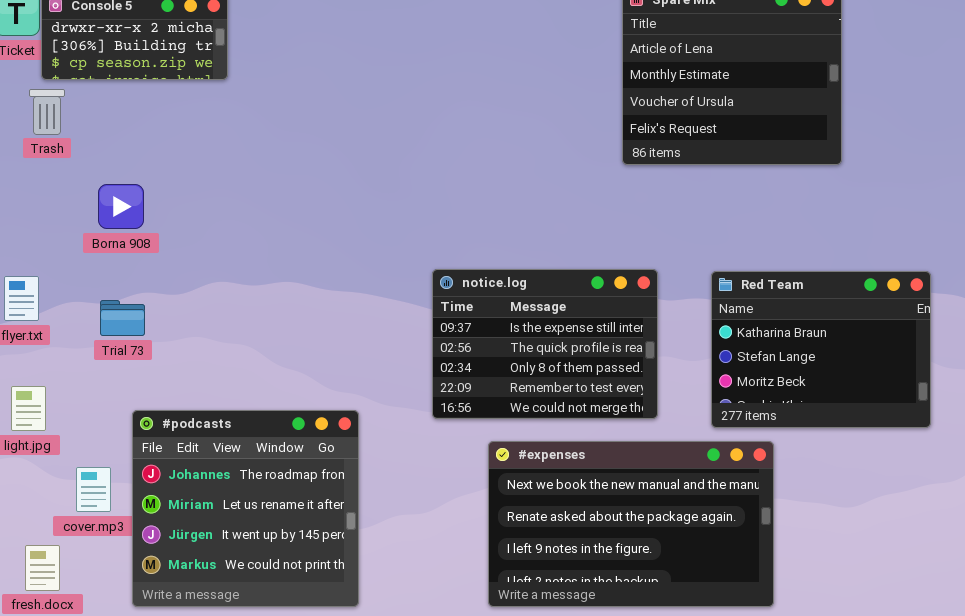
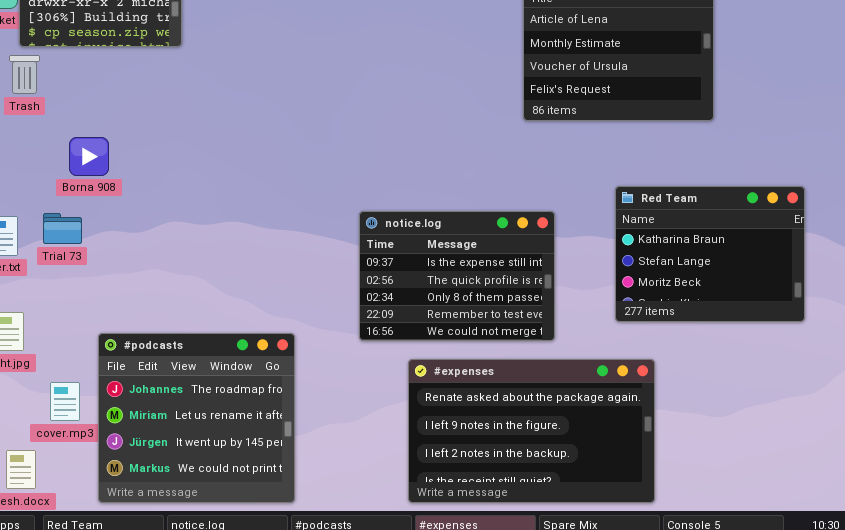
Red Team: [711,271,931,428] -> [615,186,805,322], moved
Trial 73: [100,300,145,336] -> [43,213,82,244], moved
#expenses: [488,441,774,607] -> [408,359,655,503], scrolled down 1 row

